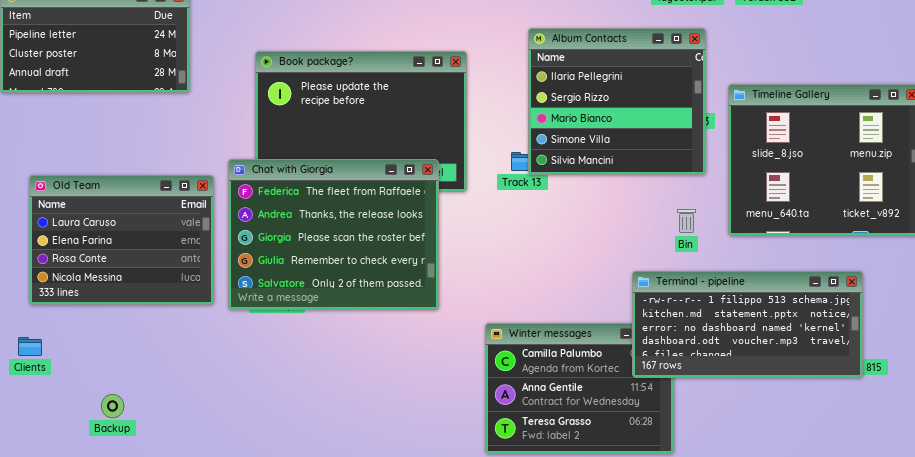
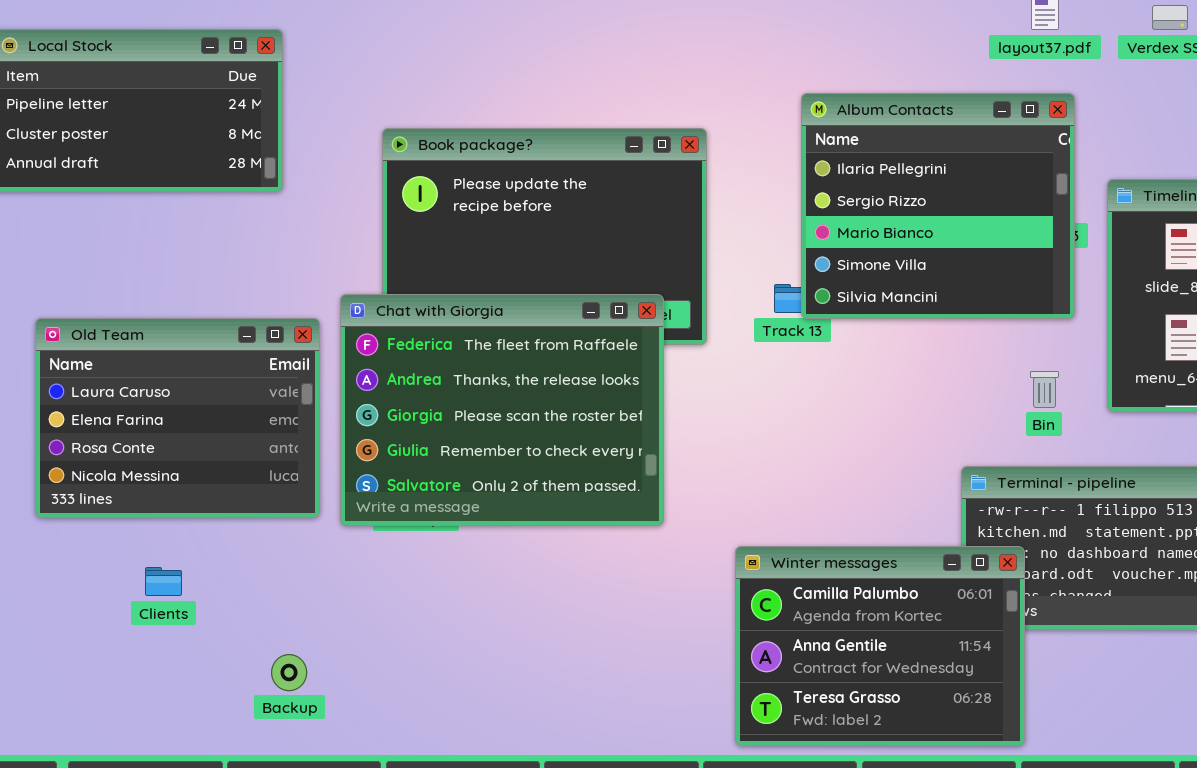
Winter messages: [485,323,674,454] -> [735,546,1025,746], raised
Clients: [18,337,42,356] -> [145,567,182,596], moved
Backup: [101,394,124,418] -> [271,654,307,691], moved

